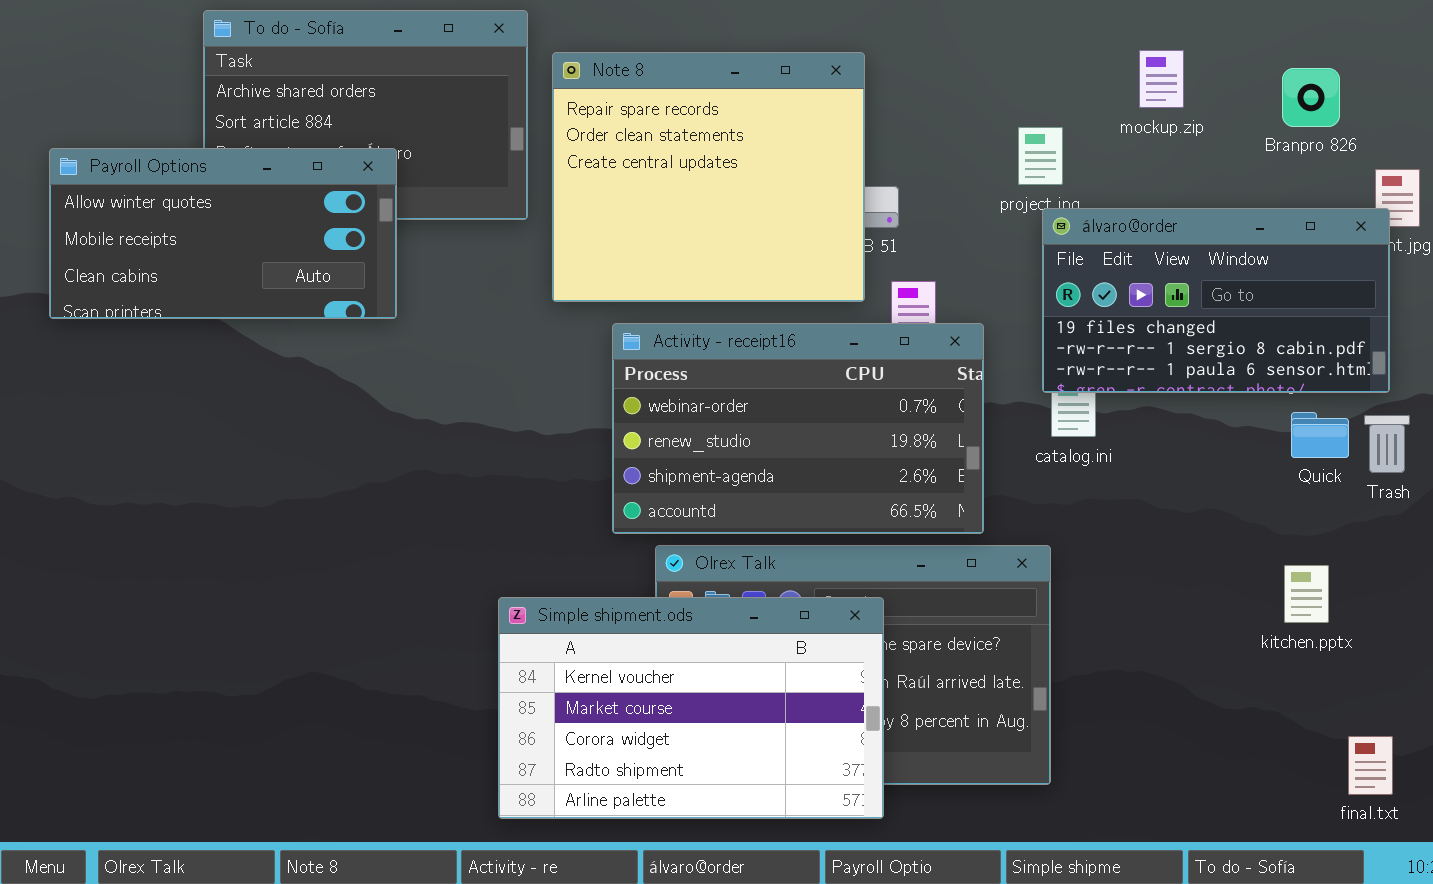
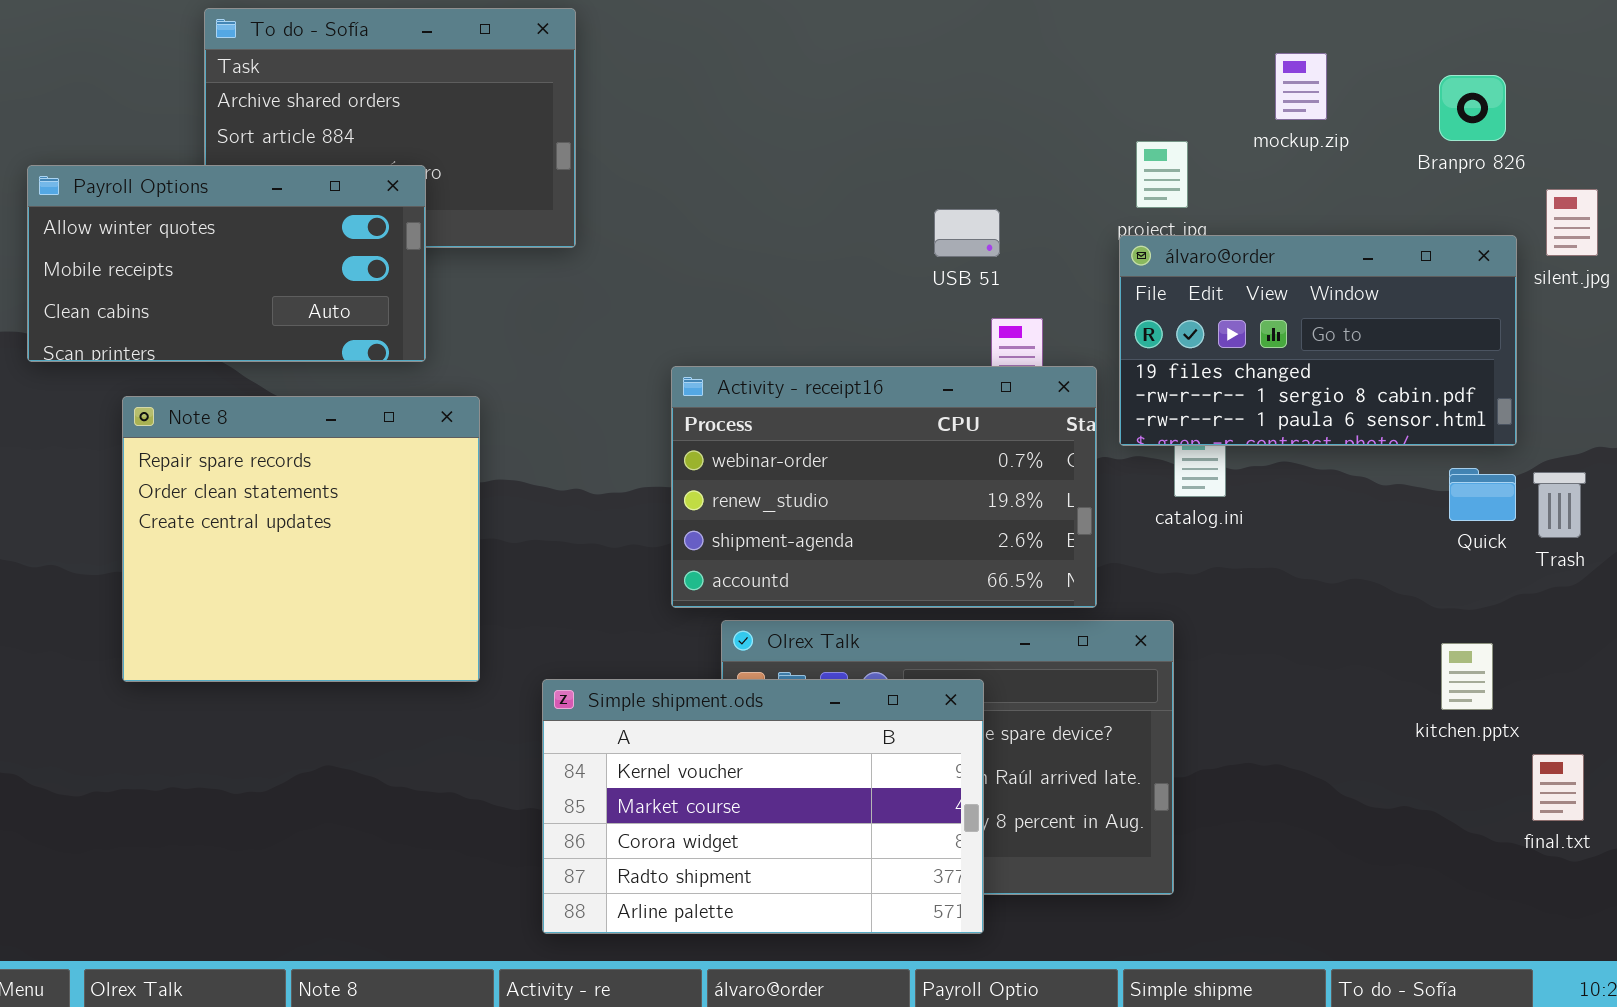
Note 8: [552,52,865,302] -> [122,396,480,682], moved
álvaro@order: [1042,208,1390,393] -> [1119,235,1517,446], moved
final.txt: [1348,736,1393,795] -> [1532,754,1584,821], moved

